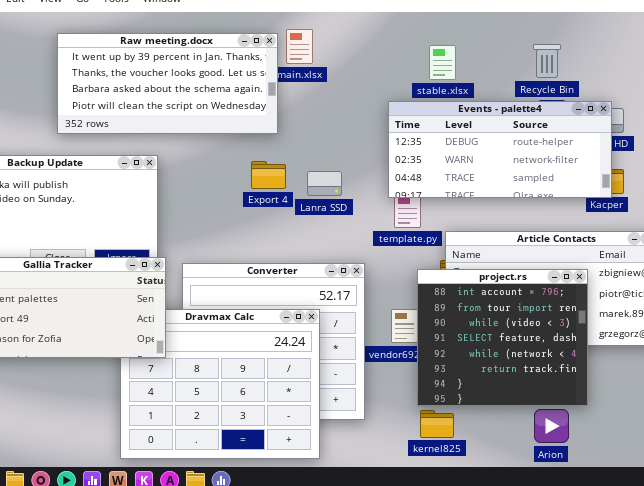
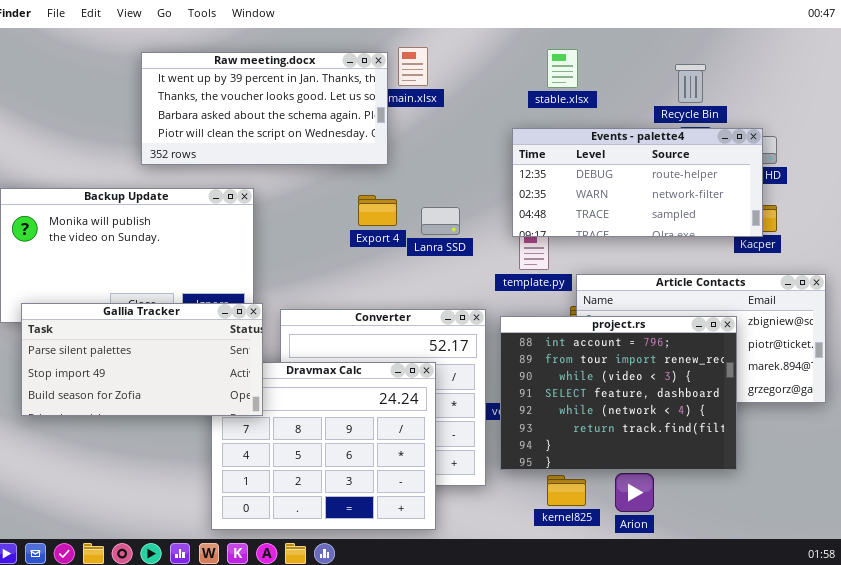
stable.xlsx: [429,45,456,80] -> [547,49,578,88], moved
project.rs: [417,269,588,406] -> [500,316,737,470], resized
Arion: [534,409,569,443] -> [615,473,654,512], moved

